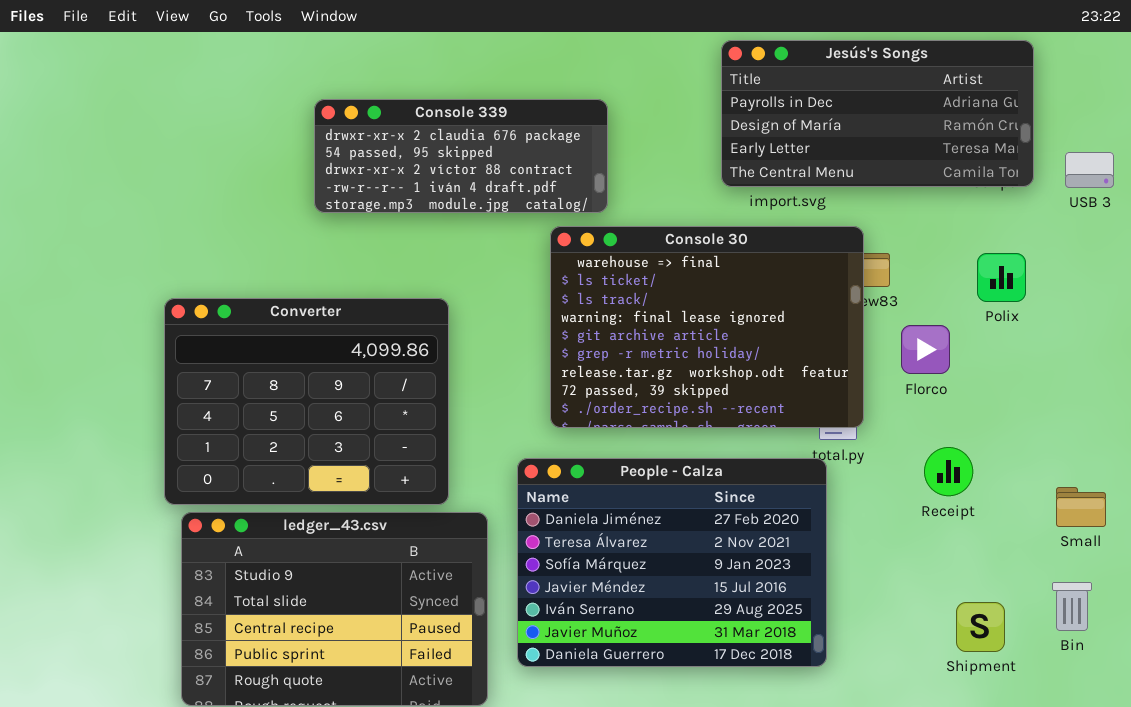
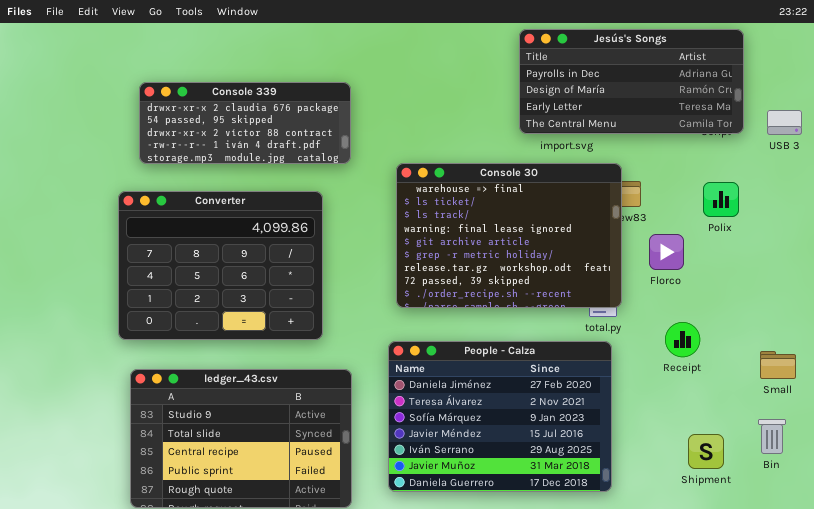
Console 339: [314,99,608,213] -> [139,82,351,164], moved
Converter: [164,298,449,505] -> [118,191,323,340], moved
People - Calza: [517,458,827,667] -> [388,341,612,492], moved

